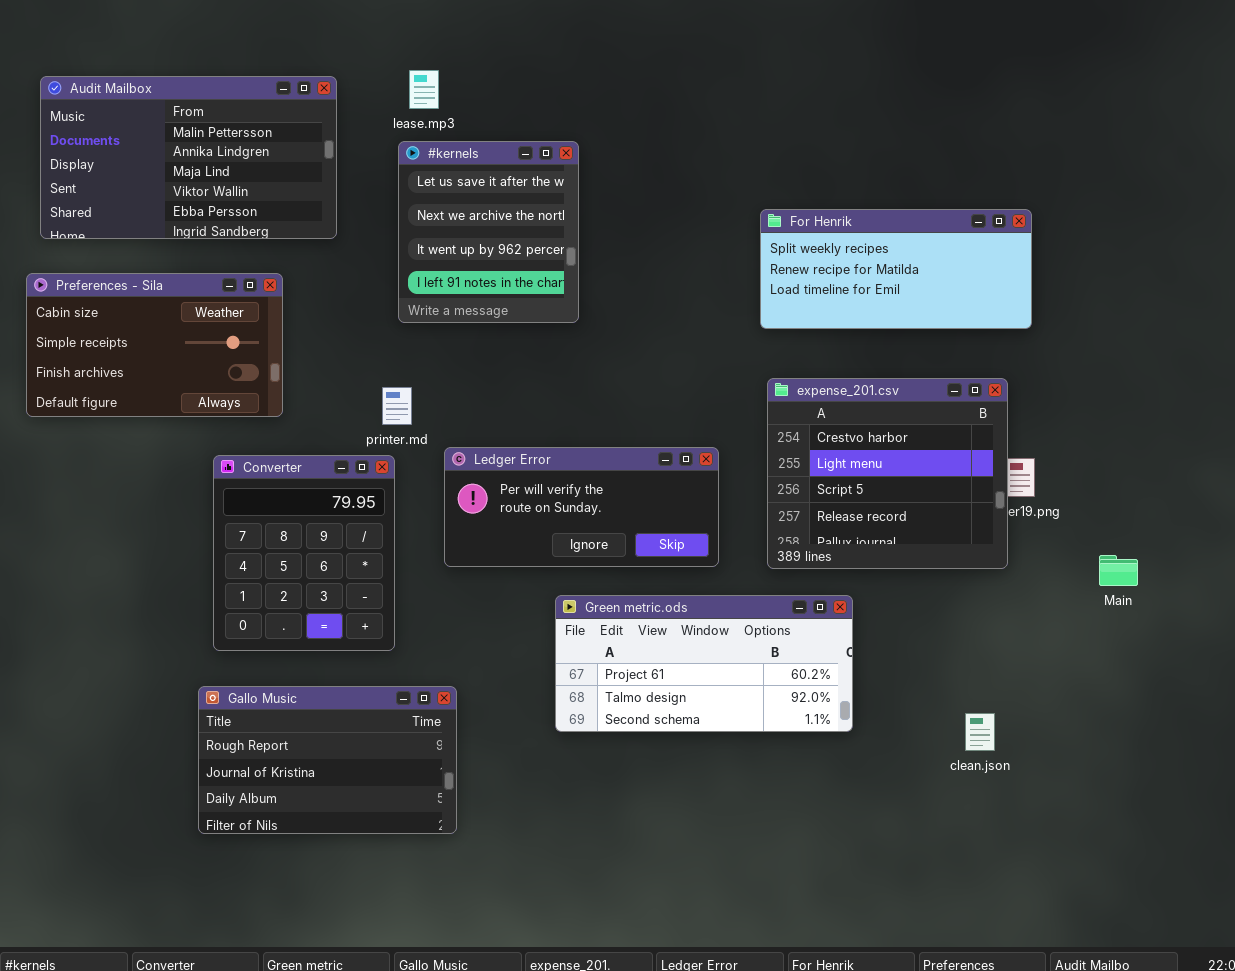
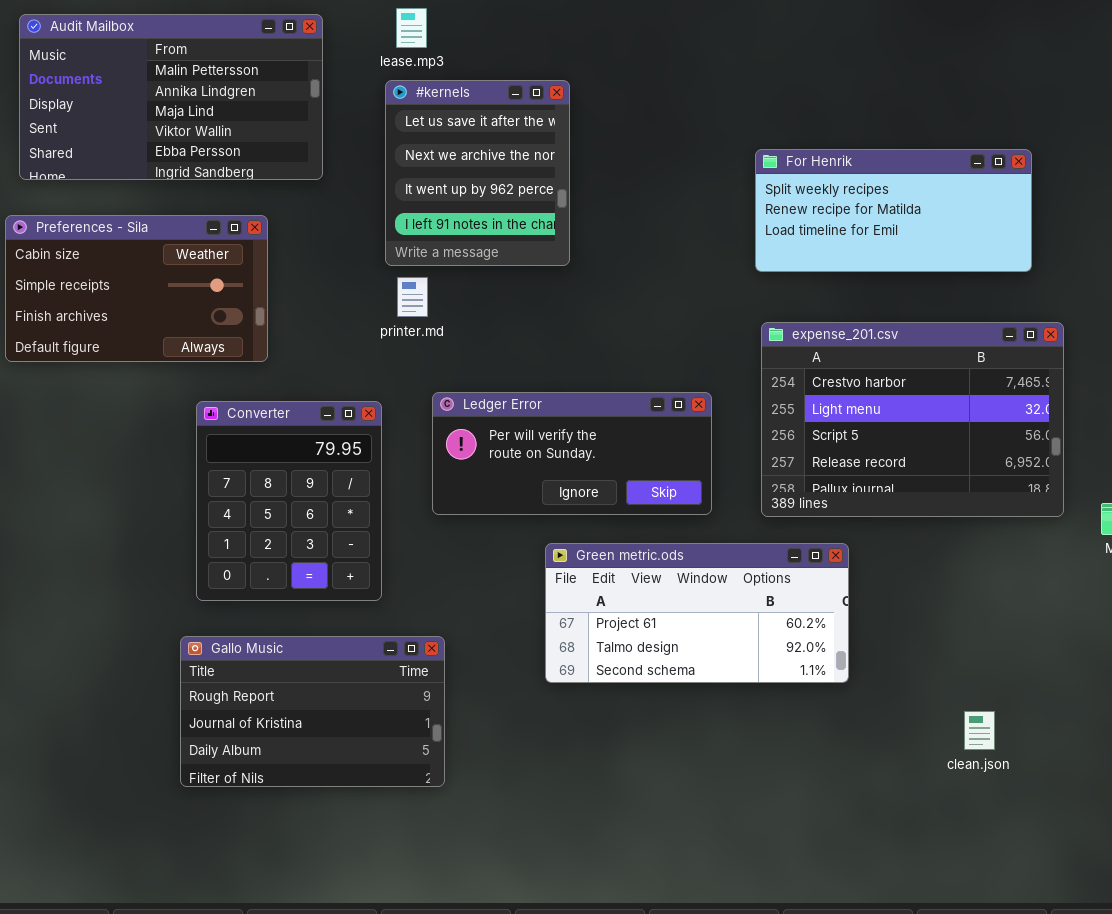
expense_201.csv: [767,378,1008,569] -> [761,322,1064,517], resized
printer.md: [382,387,412,425] -> [397,277,428,317], moved
clean.json: [965,713,995,751] -> [964,711,995,750], moved

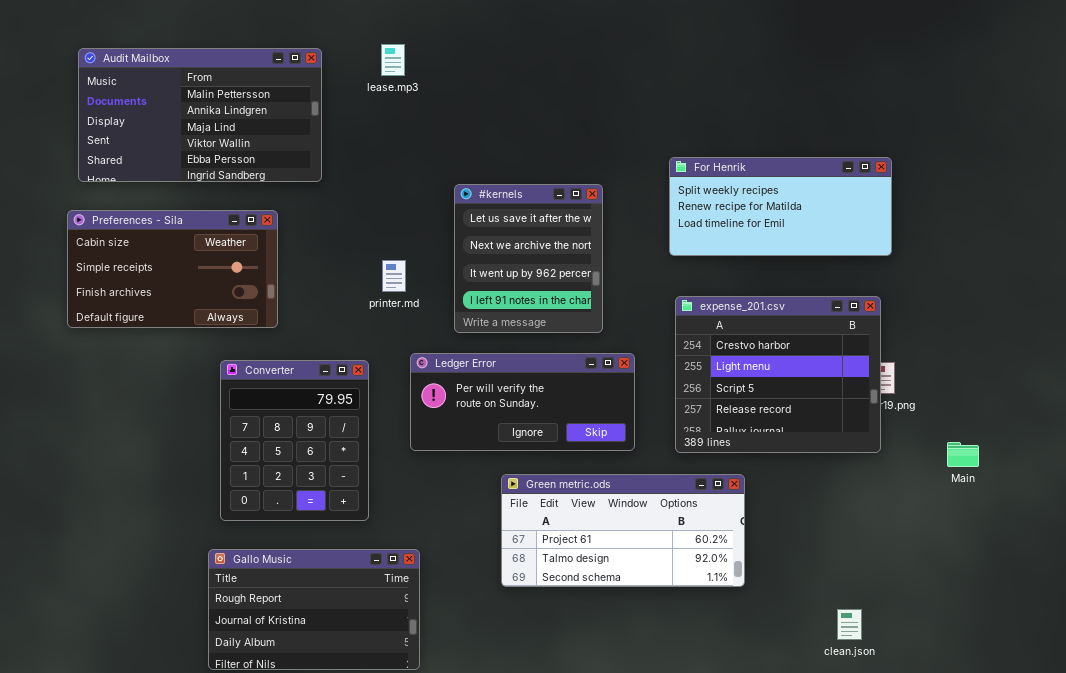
#kernels: [385,80,570,266] -> [454,184,603,333], moved
expense_201.csv: [761,322,1064,517] -> [675,296,881,453], resized

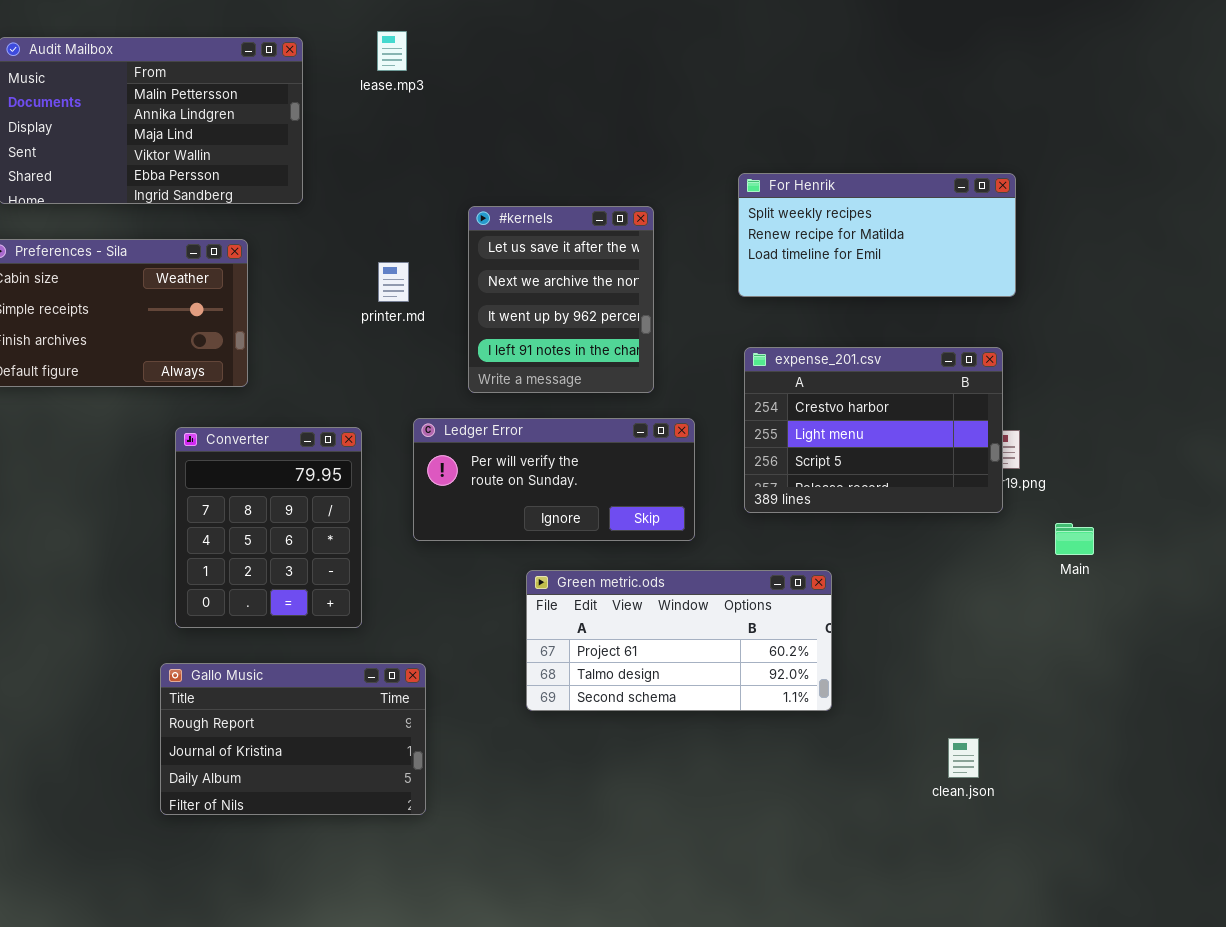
printer.md: [382,260,406,292] -> [378,262,409,302], moved
expense_201.csv: [675,296,881,453] -> [744,347,1003,513], resized
Main: [947,442,979,467] -> [1055,523,1094,555], moved

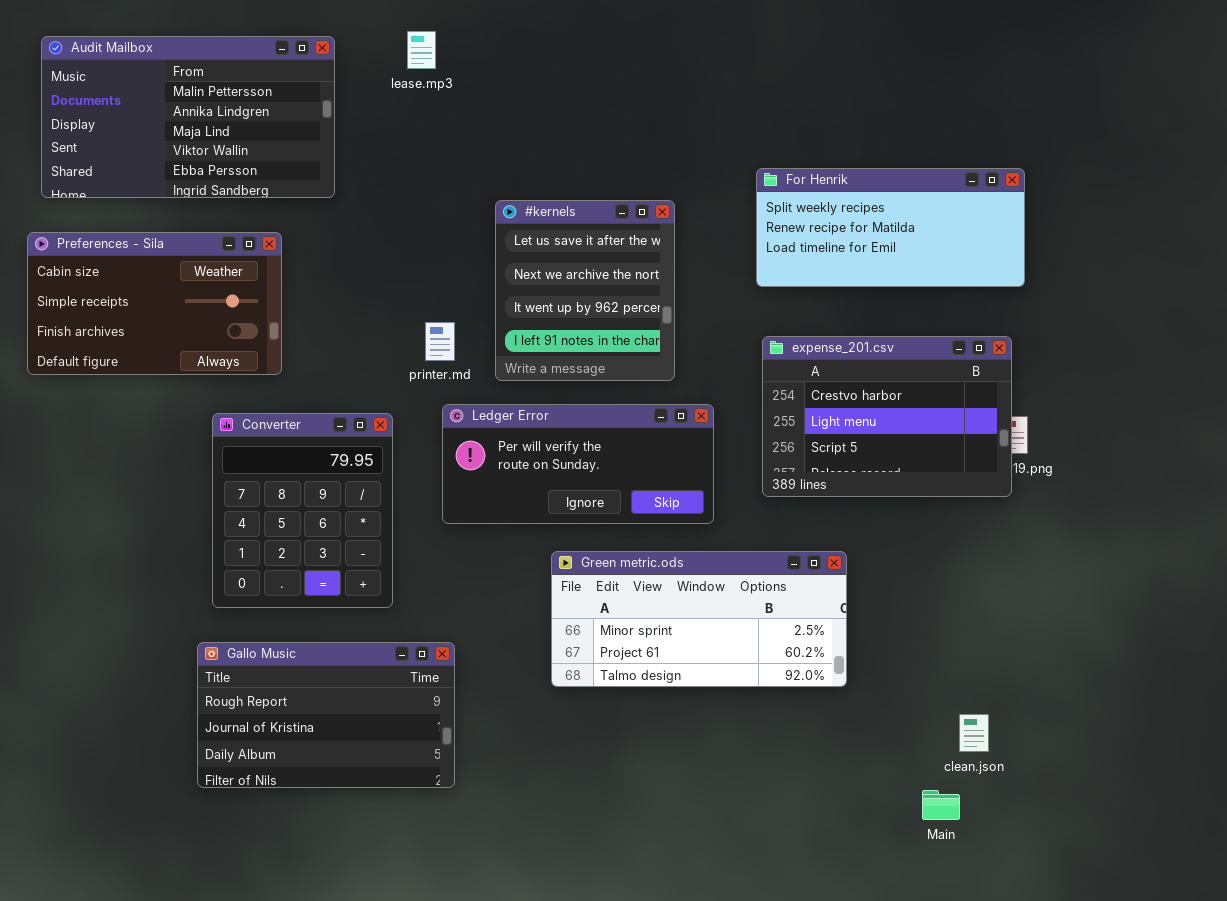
printer.md: [378,262,409,302] -> [425,322,455,361], moved
Main: [1055,523,1094,555] -> [922,790,960,820], moved
Green metric.ods: [526,570,832,711] -> [551,551,847,687], scrolled up 1 row

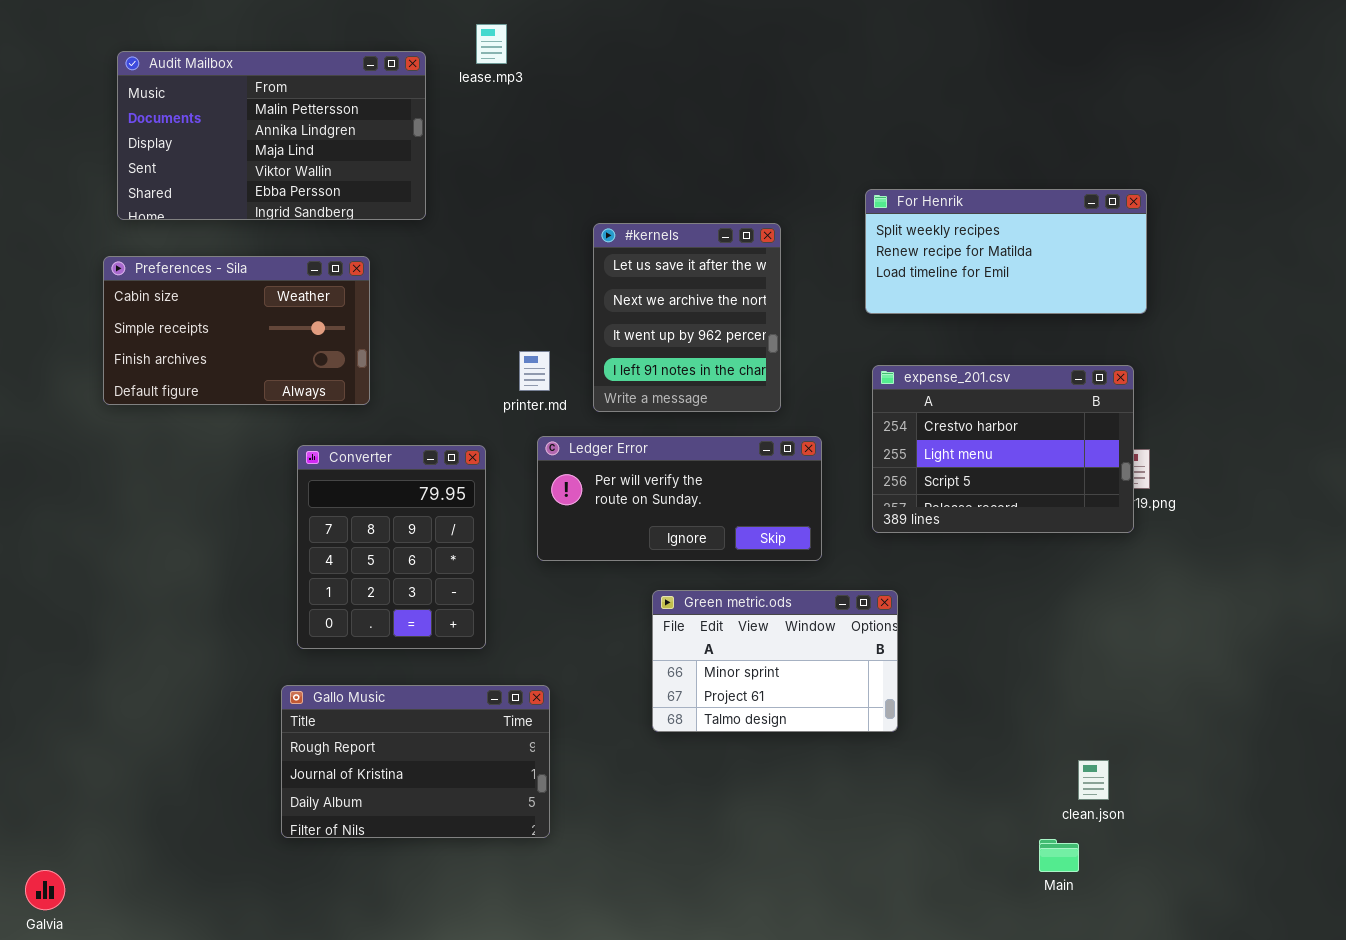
lease.mp3: [407,31,436,69] -> [476,24,507,64], moved
Green metric.ods: [551,551,847,687] -> [652,590,898,732], resized

